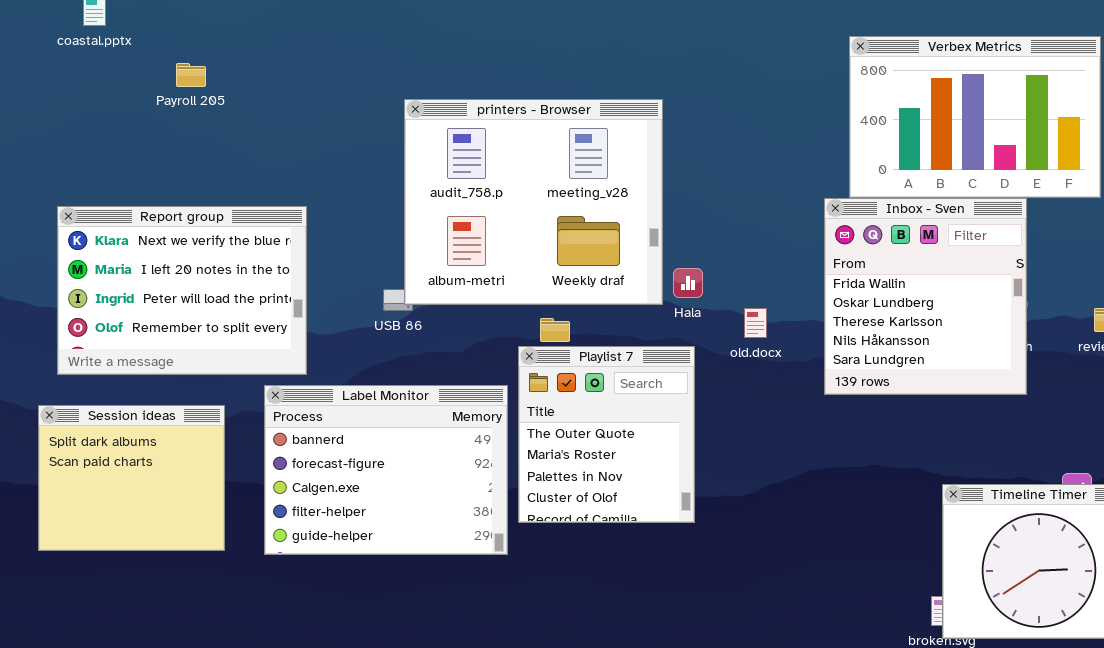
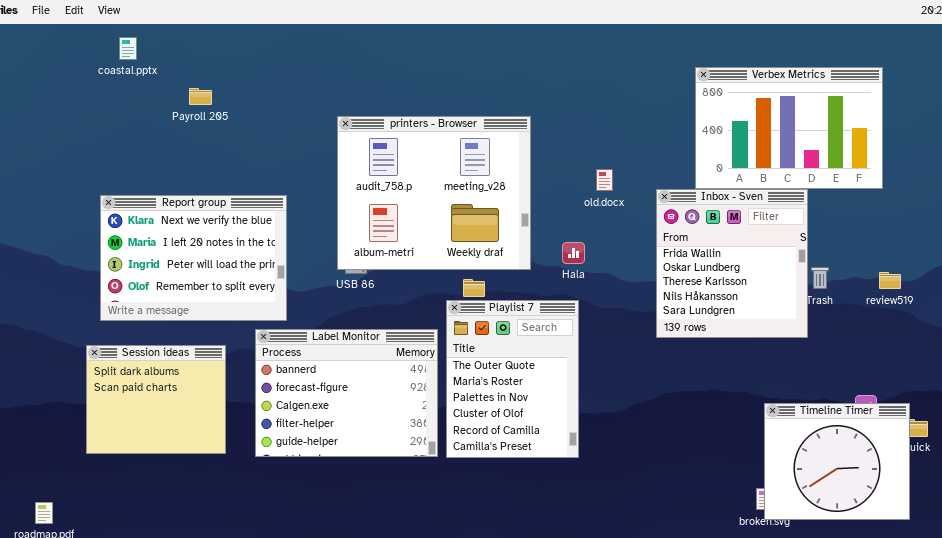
printers - Browser: [404,99,663,305] -> [337,116,531,270], moved
Inbox - Sven: [824,198,1027,395] -> [656,189,808,338], moved
old.docx: [744,308,767,338] -> [596,169,613,191], moved
Playlist 7: [518,346,695,523] -> [446,300,579,458], resized

